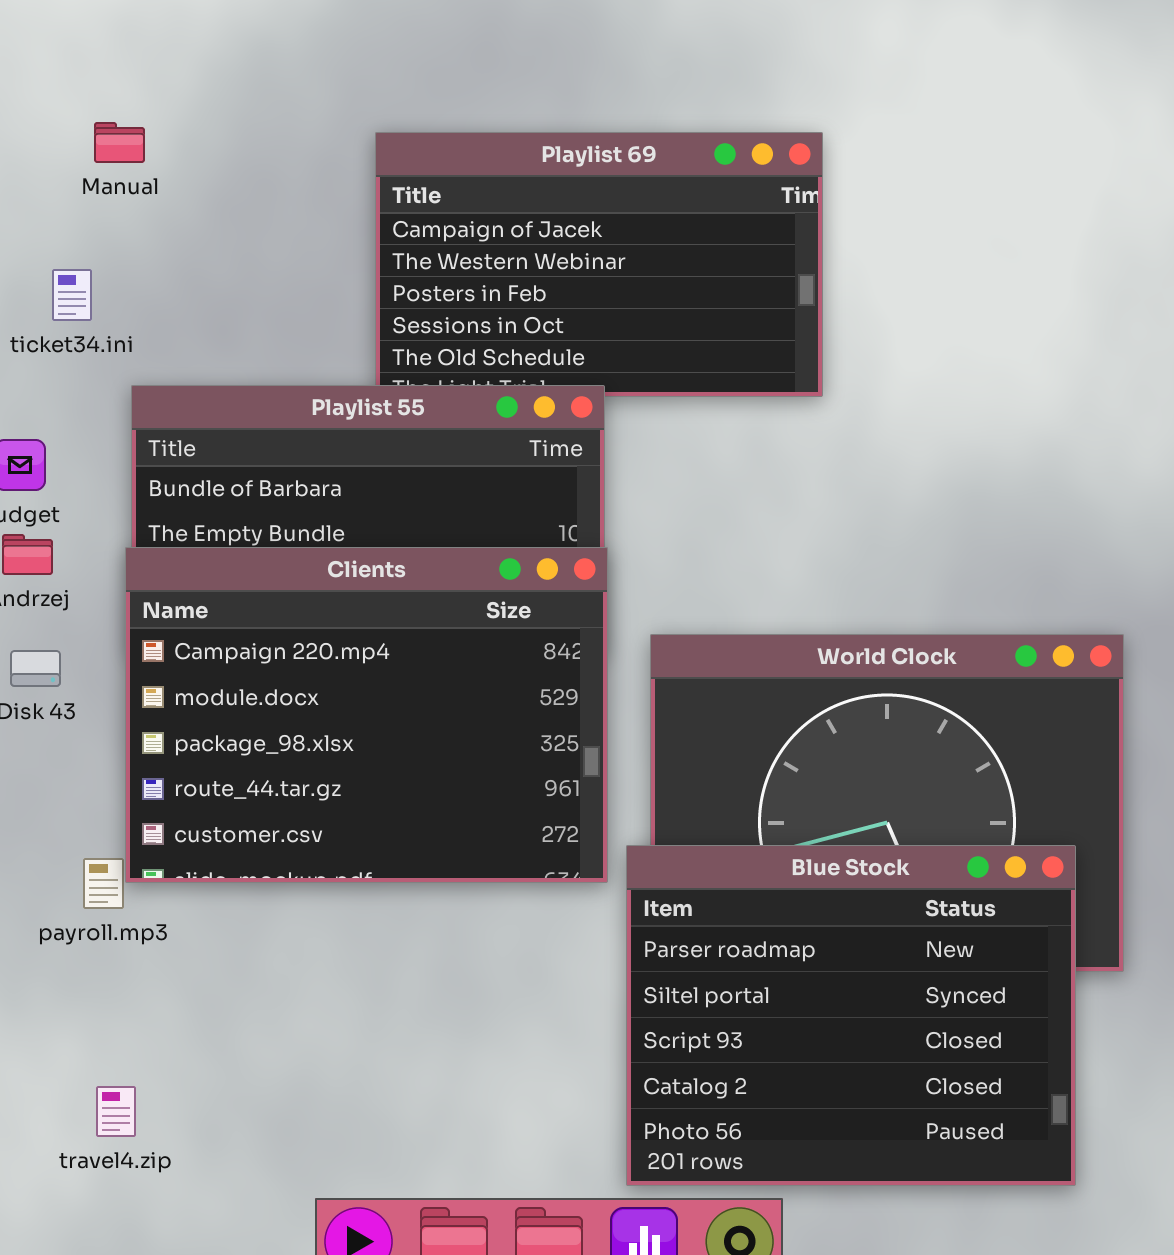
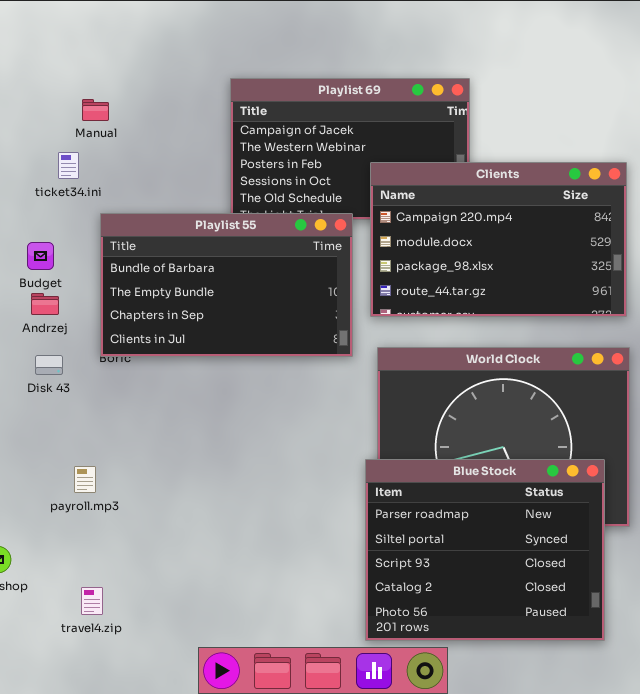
Manual: [94,122,145,163] -> [82,99,109,121], moved
Clients: [125,547,608,883] -> [370,162,627,317], moved, resized

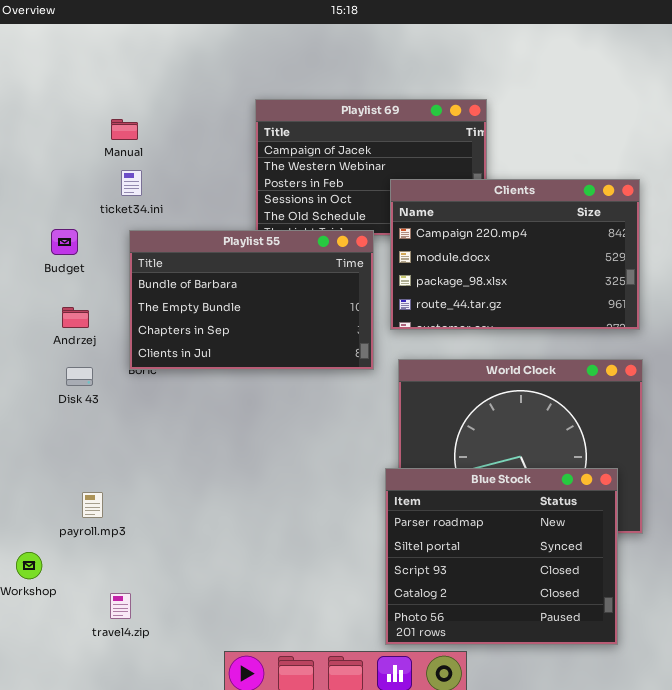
ticket34.ini: [58,152,79,179] -> [121,170,142,196], moved
Budget: [27,242,54,270] -> [51,229,78,255], moved
payroll.mp3: [74,466,96,493] -> [82,492,103,518], moved

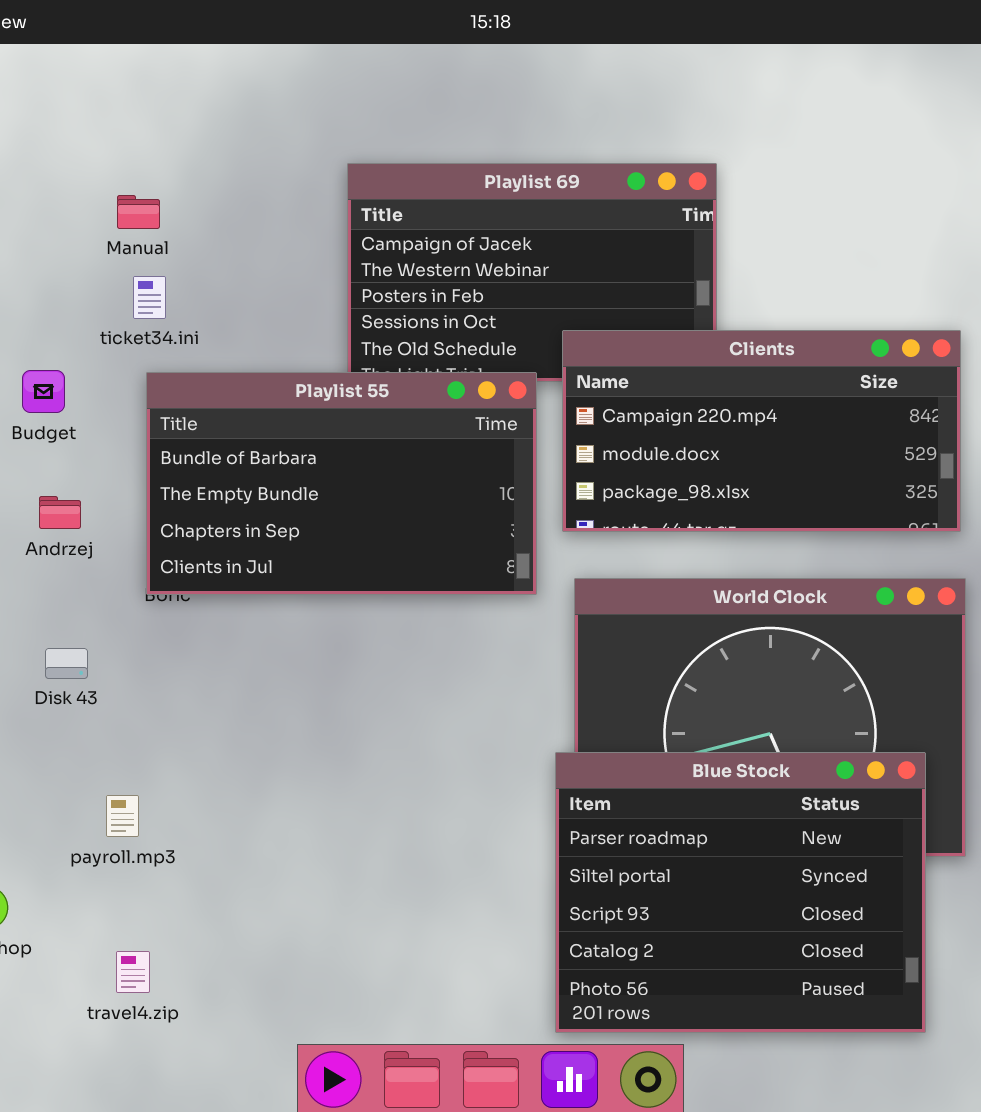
Clients: [390,179,640,330] -> [562,330,961,532], resized
Disk 43: [66,367,93,386] -> [45,648,88,679], moved
payroll.mp3: [82,492,103,518] -> [106,795,139,837], moved

